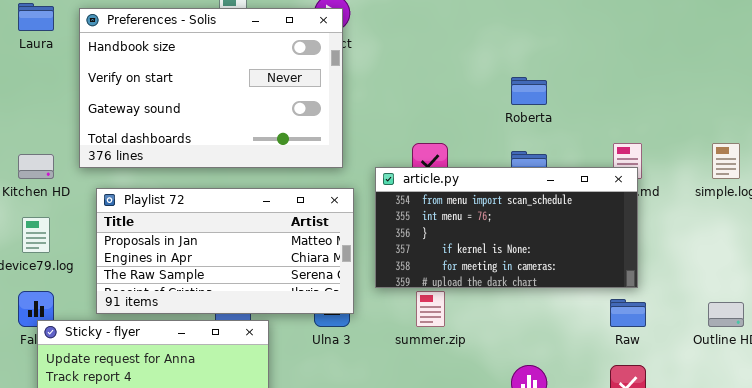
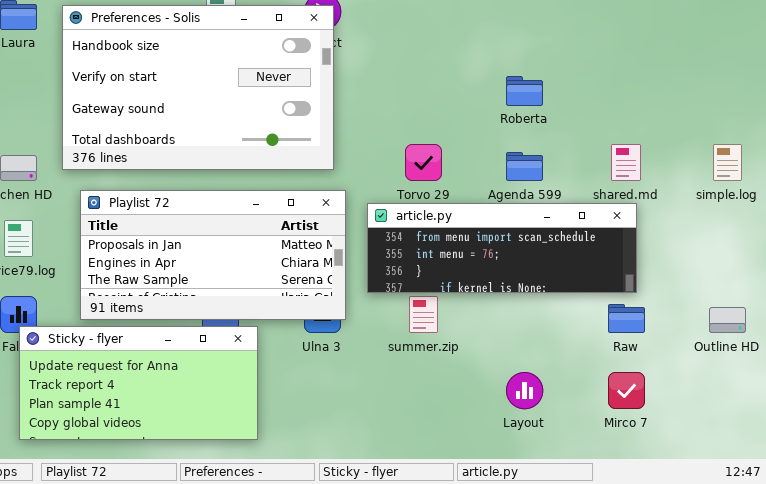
article.py: [375,167,638,288] -> [367,203,637,293], resized

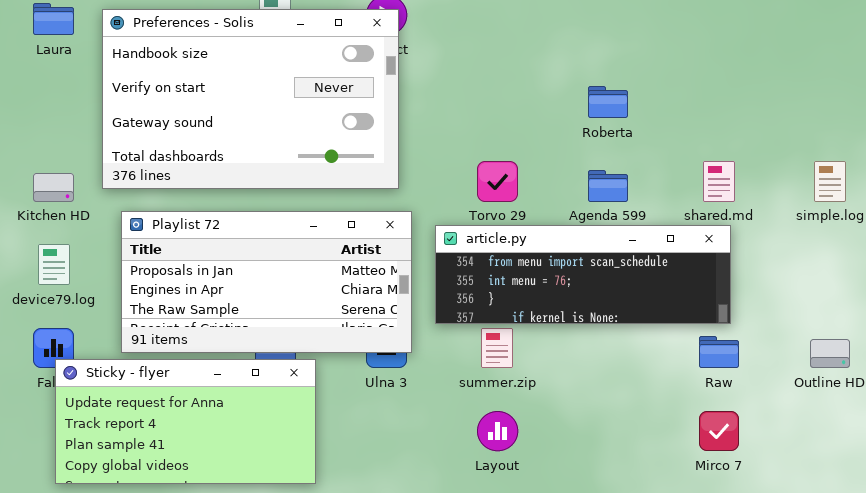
Layout: [506,372,543,409] -> [477,411,518,451], moved

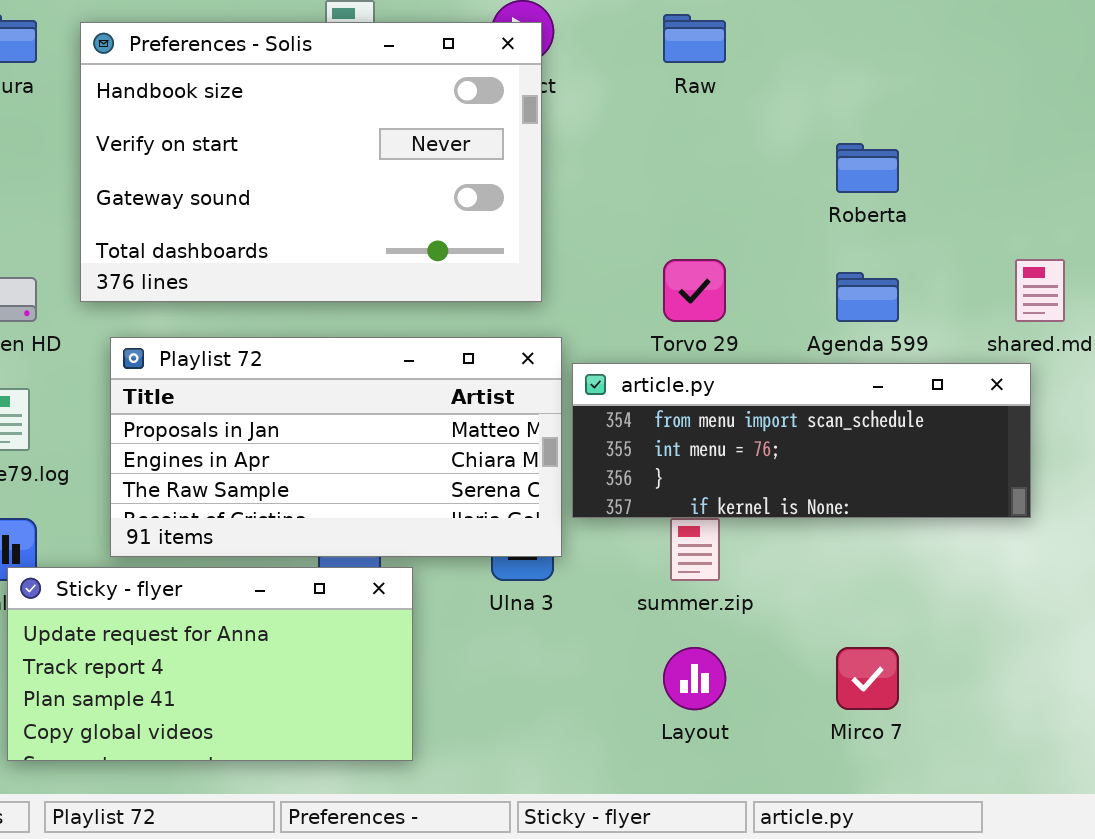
article.py: [435,225,731,324] -> [572,363,1031,518], moved
Raw: [699,336,739,368] -> [663,14,726,63], moved
Mirco 7: [699,411,739,451] -> [836,647,899,710], moved

